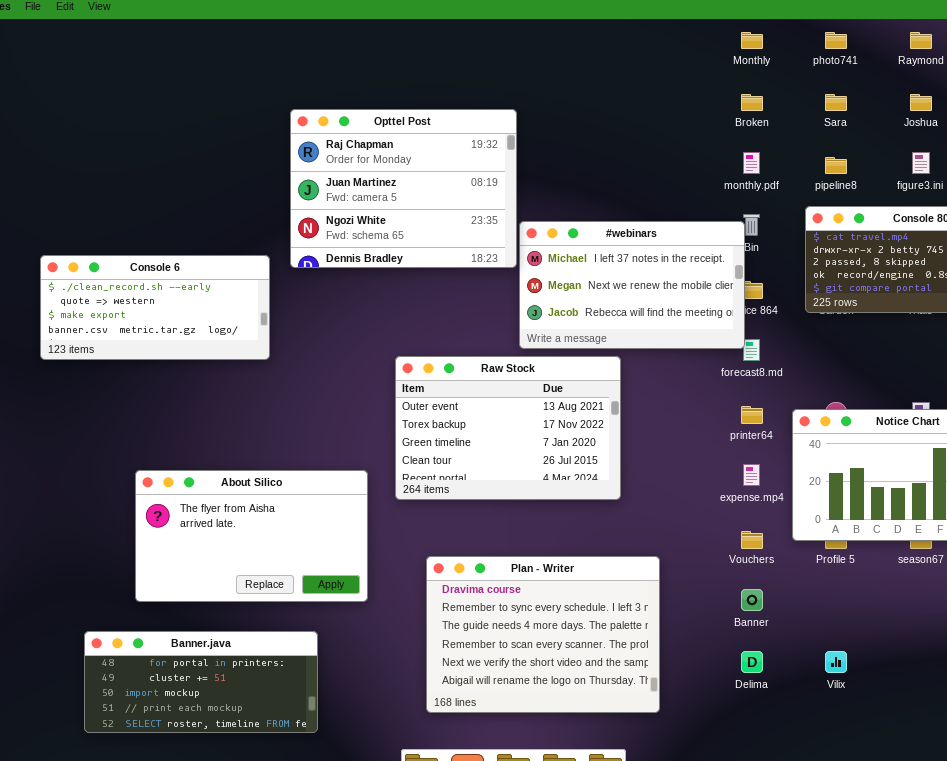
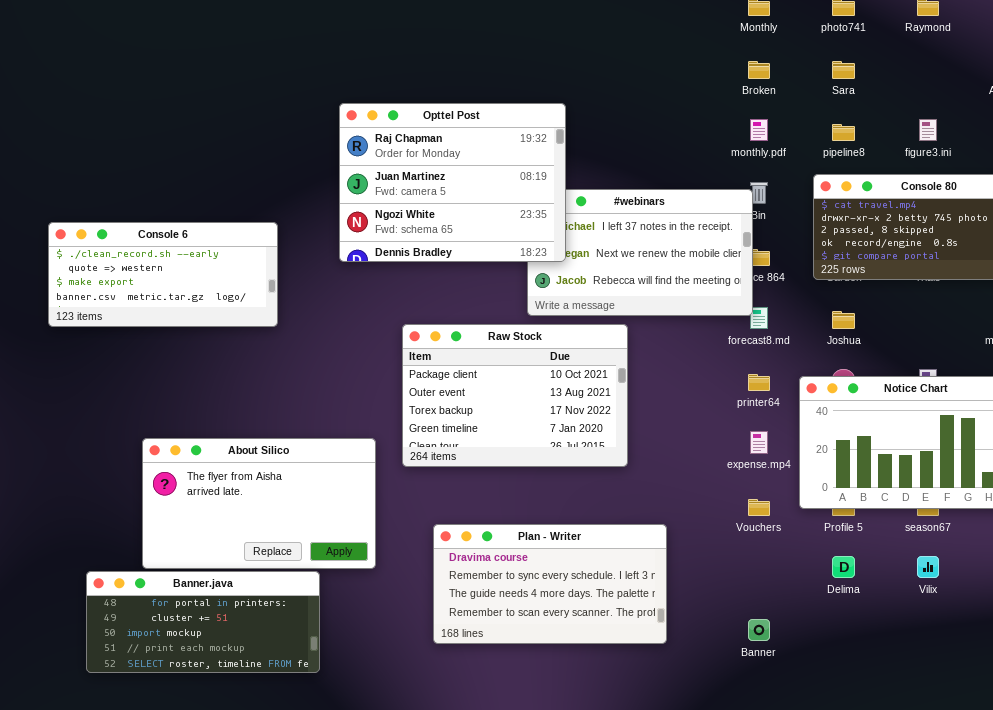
Joshua: [910,94,932,111] -> [832,311,855,329], moved
Opttel Post: [290,109,517,268] -> [339,103,566,262], moved
Raw Stock: [395,356,621,500] -> [402,324,628,467], scrolled up 1 row
Plan - Writer: [426,556,660,713] -> [433,524,667,644], resized
Banner: [741,589,763,611] -> [748,619,770,641], moved
Banner.java: [84,631,318,733] -> [86,571,320,673], moved
Delima: [741,651,763,673] -> [832,556,855,578], moved
Vilix: [825,651,847,673] -> [917,556,939,578], moved

